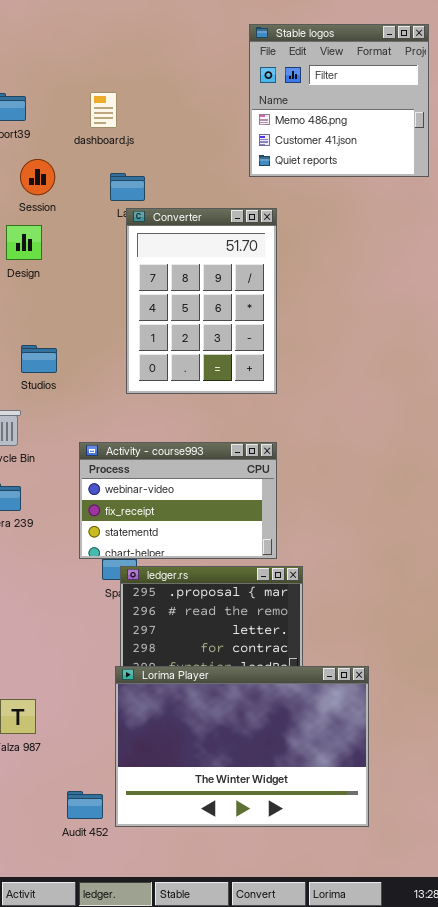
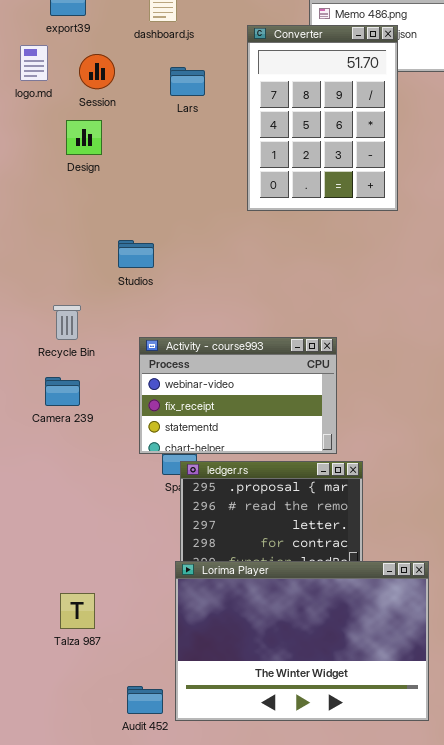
Converter: [126,208,277,394] -> [247,25,398,211], moved
Studios: [21,345,57,373] -> [118,240,154,268], moved

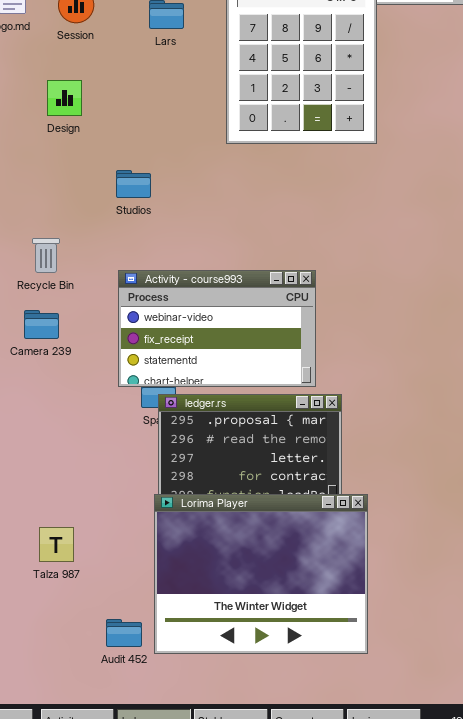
Design: [66,120,102,155] -> [47,80,82,116], moved
Studios: [118,240,154,268] -> [116,170,151,198], moved
Lorima Player: [175,561,429,721] -> [154,494,368,654], resized

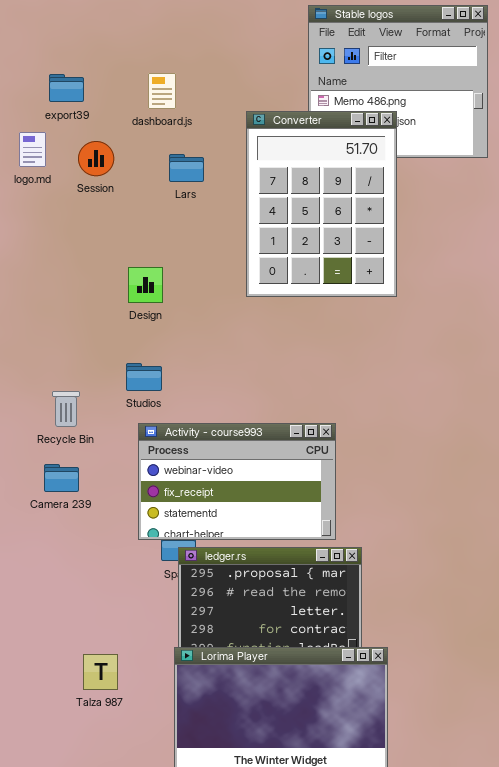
Design: [47,80,82,116] -> [128,267,163,303], moved
Studios: [116,170,151,198] -> [126,363,162,391], moved
Talza 987: [39,527,74,562] -> [83,654,118,690], moved

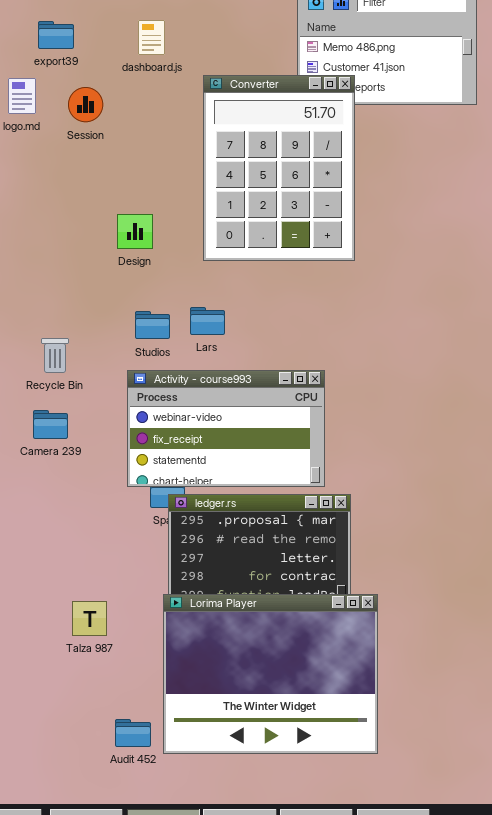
Converter: [246,111,397,297] -> [203,75,355,261], moved
Lars: [169,154,204,182] -> [190,307,225,335], moved
Studios: [126,363,162,391] -> [135,311,170,339], moved

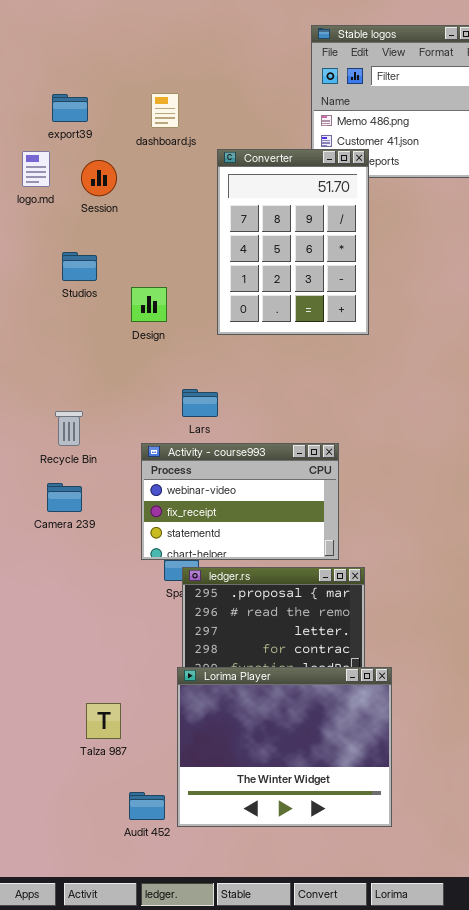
Lars: [190,307,225,335] -> [182,389,218,417], moved
Studios: [135,311,170,339] -> [62,252,97,281], moved
Talza 987: [72,601,107,636] -> [86,703,121,739], moved

